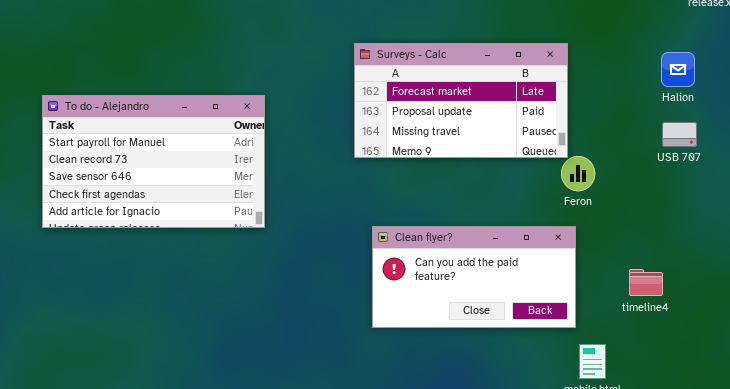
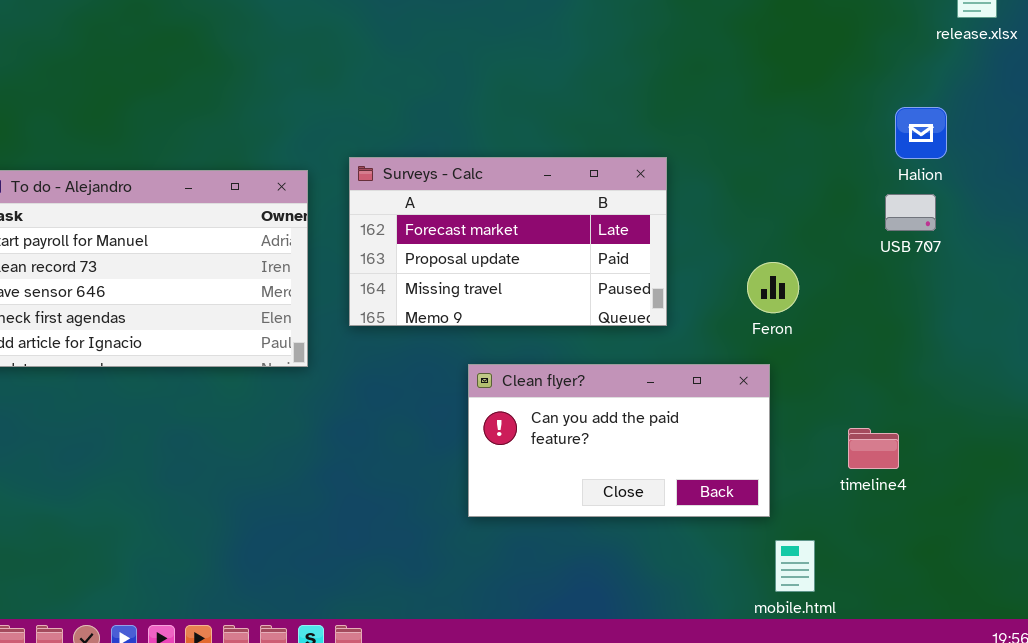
Surveys - Calc: [354,43,568,158] -> [349,157,667,326], moved
USB 707: [662,122,697,147] -> [885,194,936,231], moved

